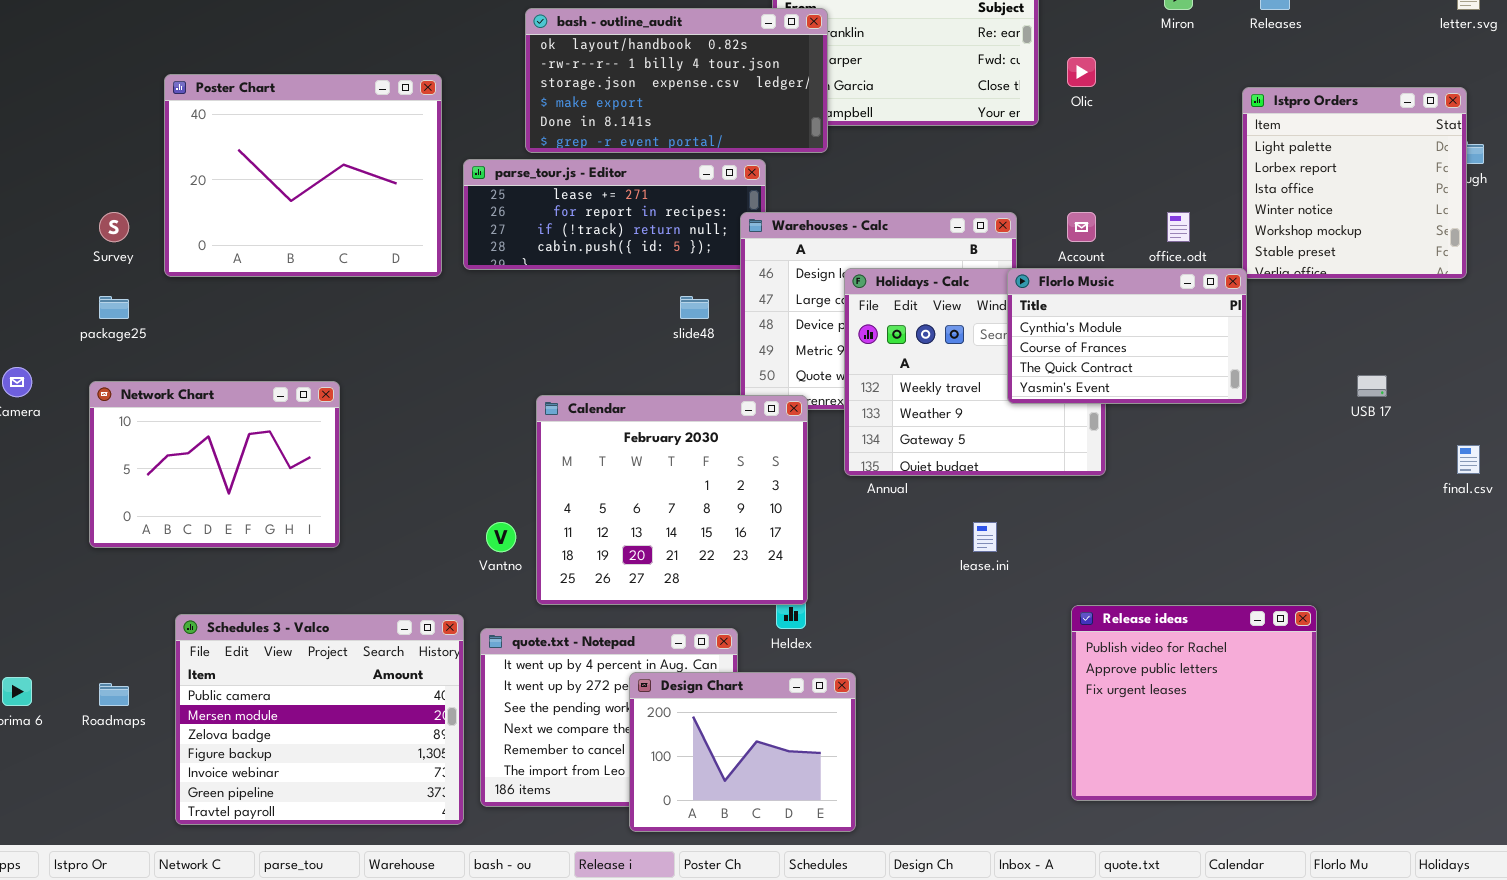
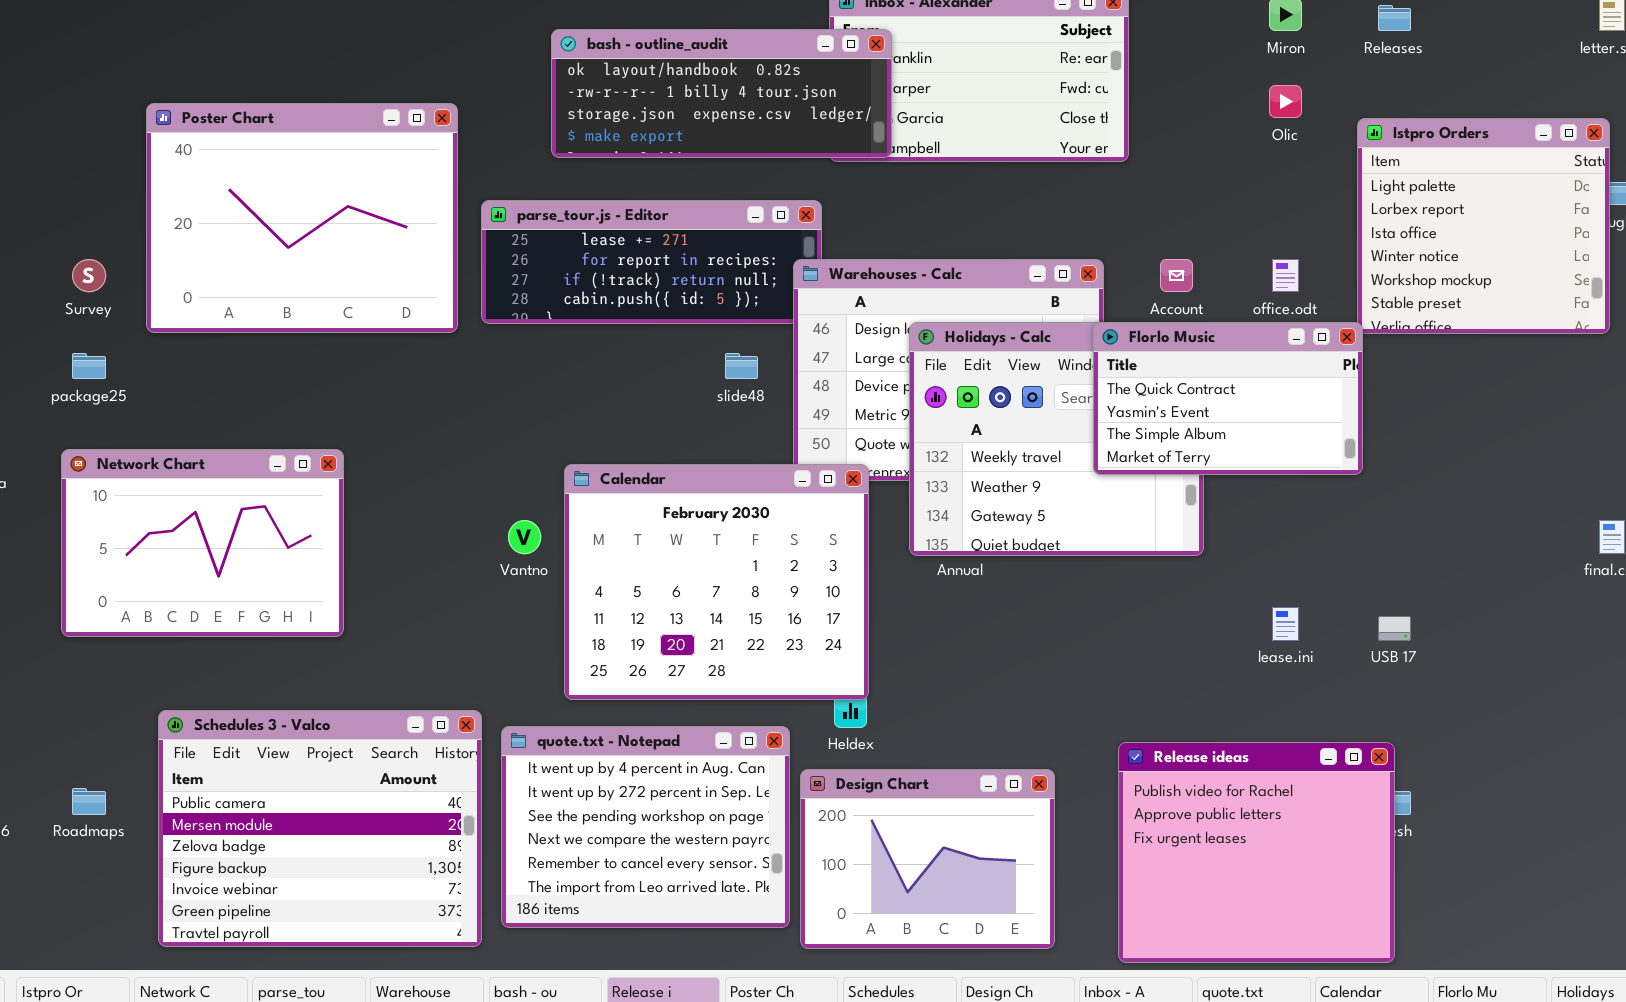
bash - outline_audit: [525,8,828,153] -> [551,29,892,158], resized
Olic: [1067,57,1096,87] -> [1269,85,1302,118], moved
Florlo Music: [1007,268,1247,404] -> [1093,322,1363,475], scrolled down 2 rows
USB 17: [1357,375,1387,397] -> [1378,616,1411,641], moved
Vantno: [486,522,516,552] -> [508,520,541,554], moved
lease.ini: [973,522,997,552] -> [1272,607,1299,641], moved
Release ideas: [1071,605,1317,801] -> [1118,742,1395,963], moved
Design Chart: [629,672,856,832] -> [800,769,1055,949], moved

